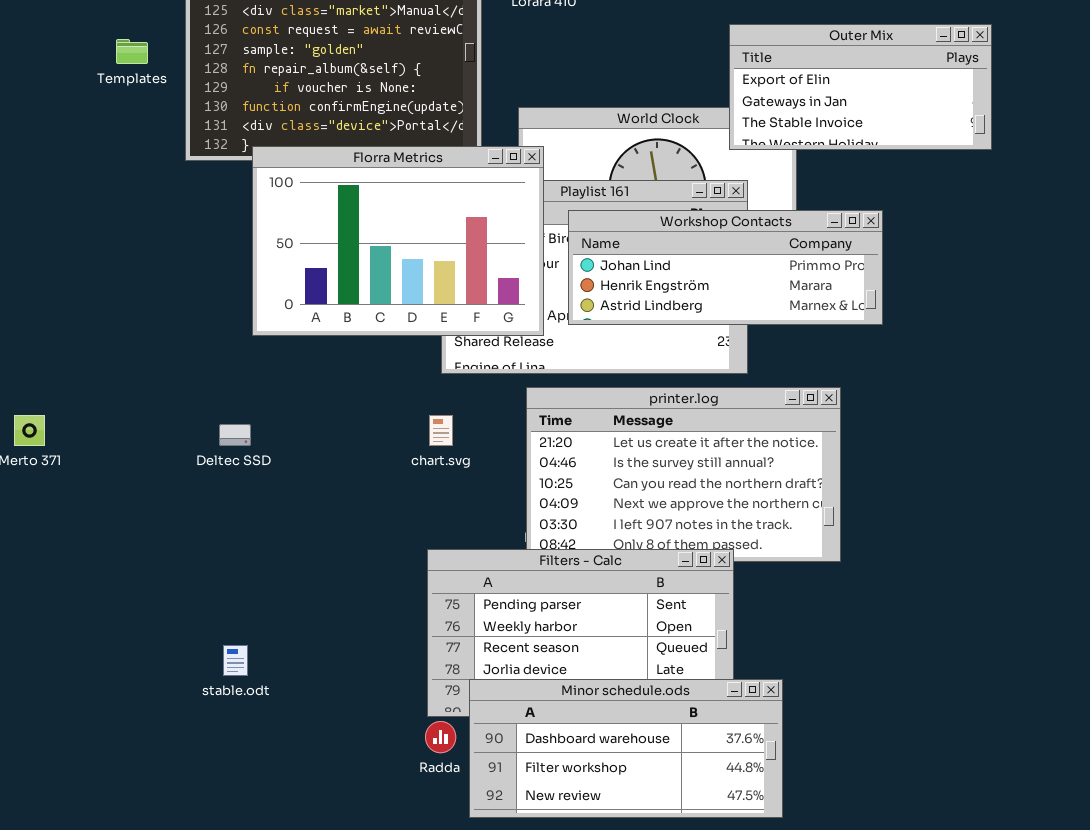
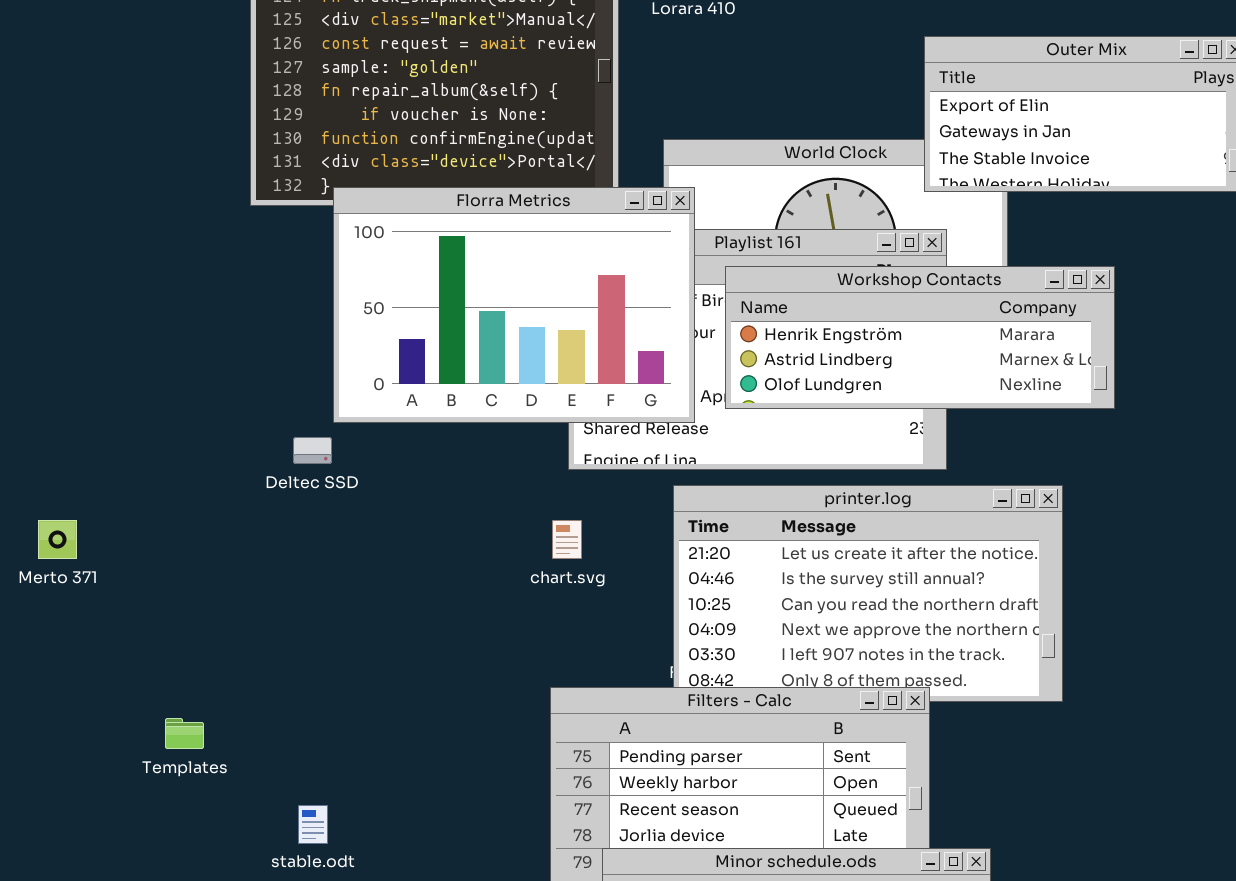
Templates: [116,39,148,64] -> [165,718,204,749], moved
Workshop Contacts: [568,210,883,325] -> [725,266,1115,409], scrolled down 1 row
Deltec SSD: [219,424,251,446] -> [293,437,332,464], moved

